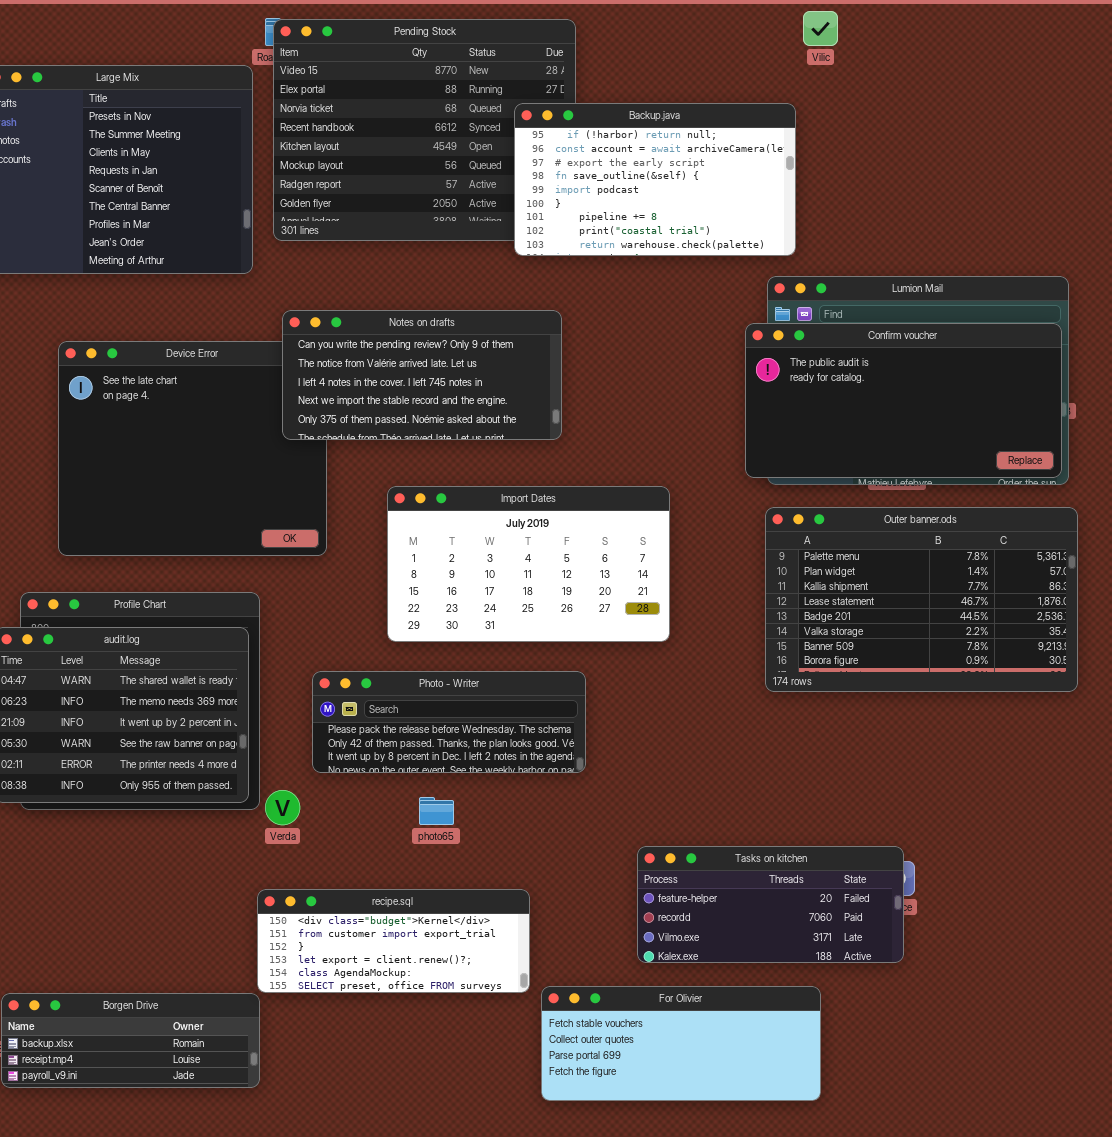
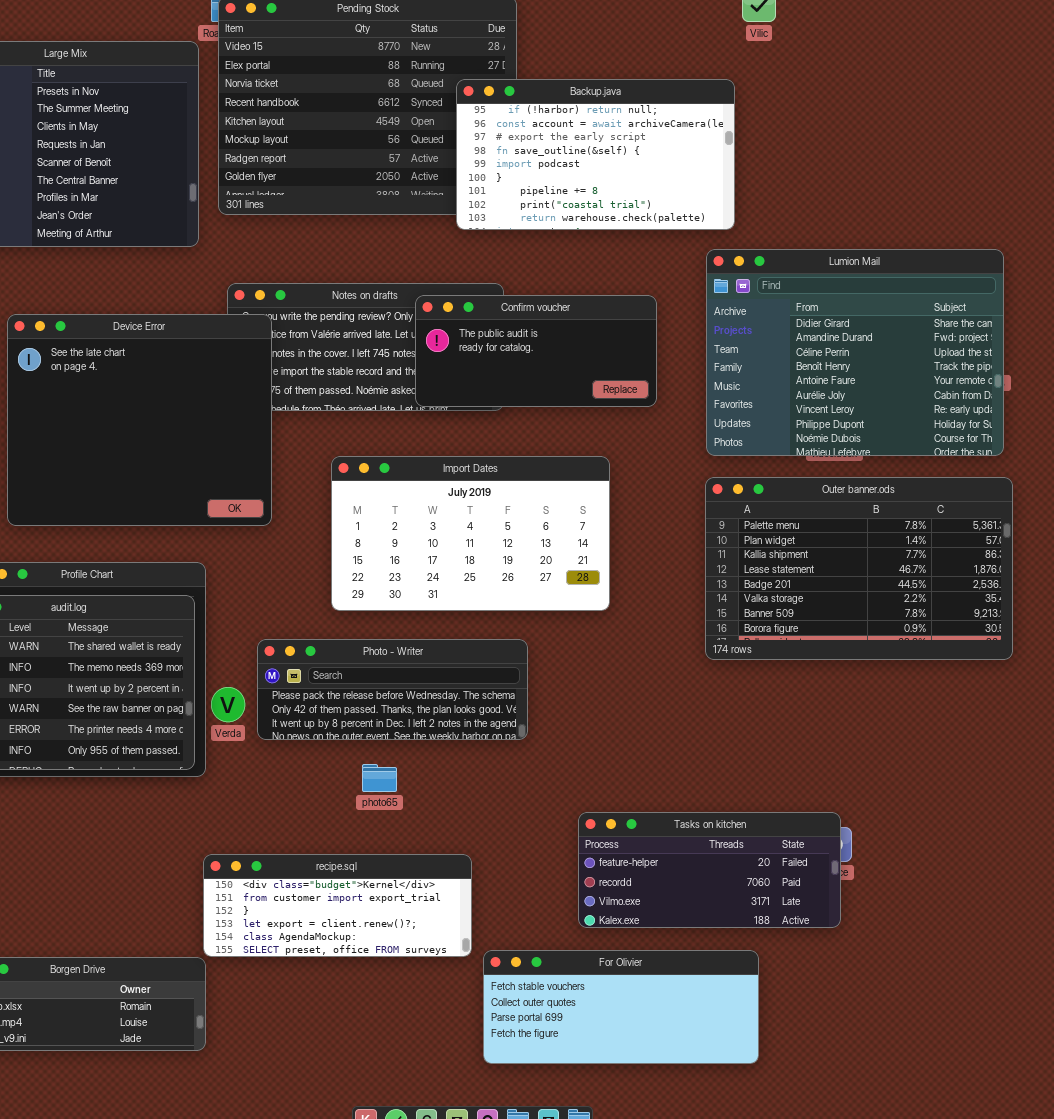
Confirm voucher: [745,323,1062,478] -> [415,295,657,407], moved, resized
Device Error: [58,341,327,556] -> [7,314,272,526], raised
Verda: [265,790,300,825] -> [211,687,245,722], moved

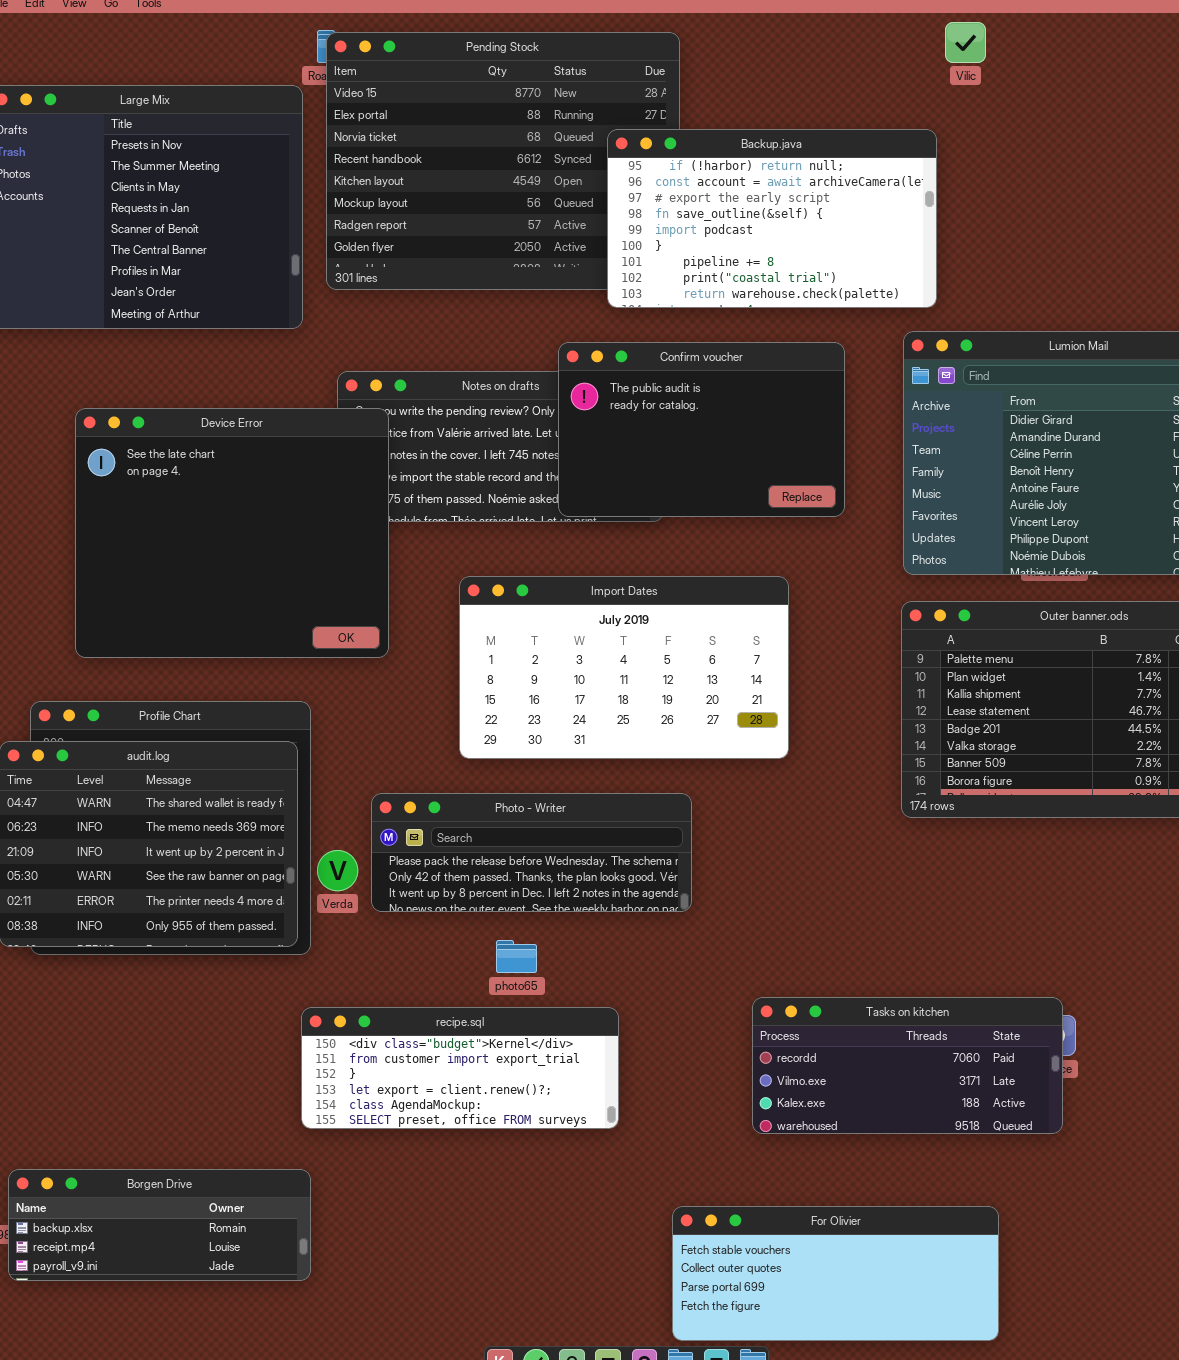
Confirm voucher: [415,295,657,407] -> [558,342,845,517], resized
Tasks on kitchen: [578,812,841,928] -> [752,997,1063,1134], scrolled down 1 row
recipe.sql: [203,854,472,957] -> [301,1007,619,1129], moved
For Olivier: [483,950,759,1064] -> [672,1206,999,1341], moved

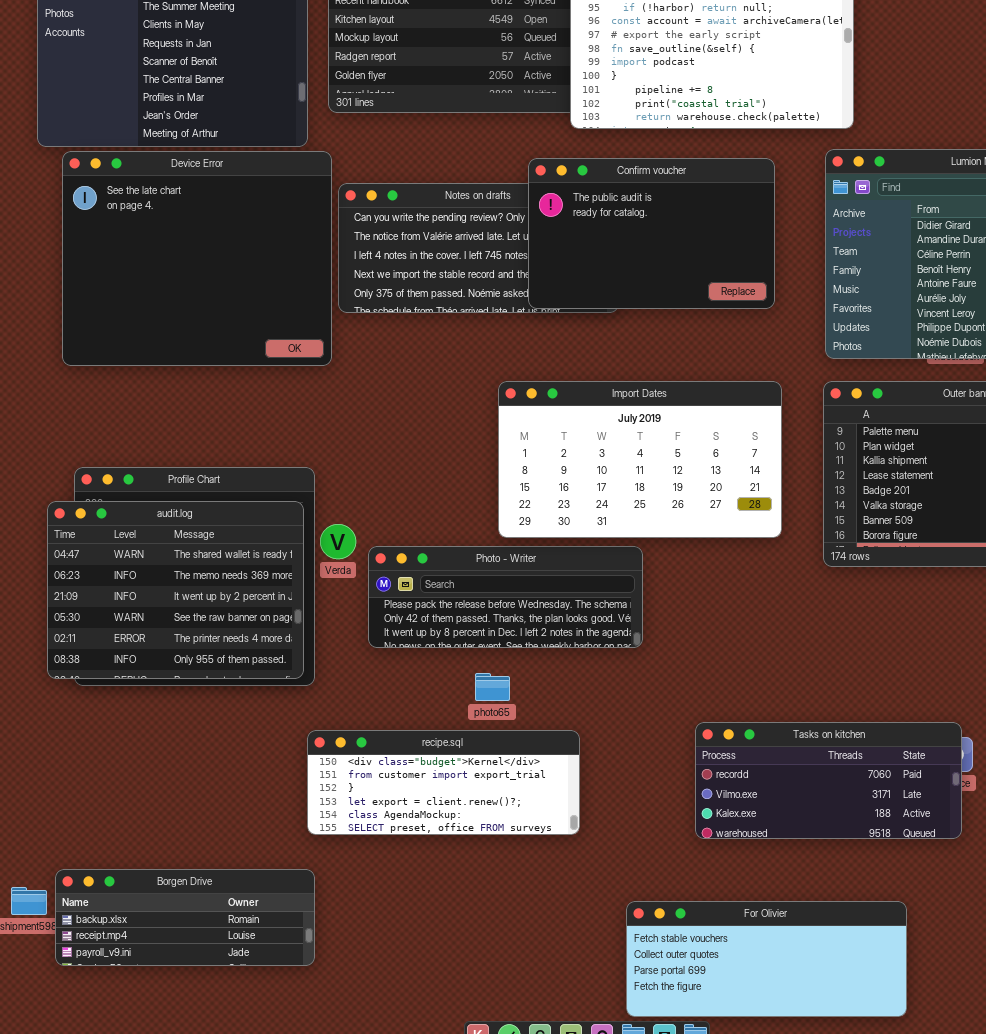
Device Error: [75,408,389,658] -> [62,151,332,366], moved
Import Dates: [459,576,789,759] -> [498,381,782,538], moved
Verda: [317,850,358,891] -> [320,524,356,559], moved

